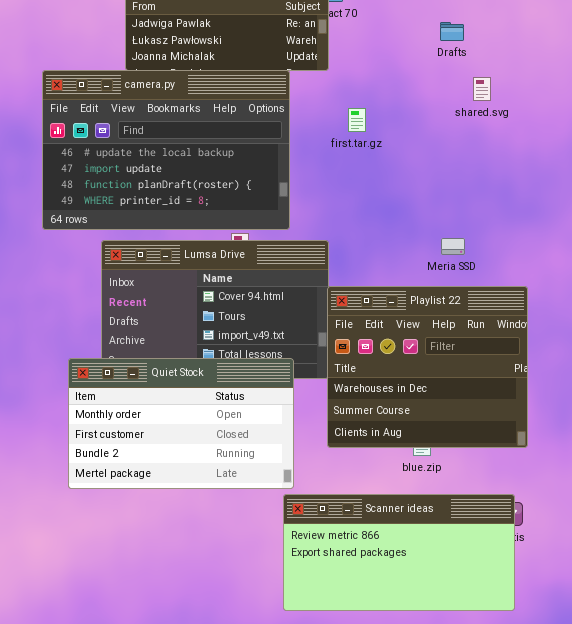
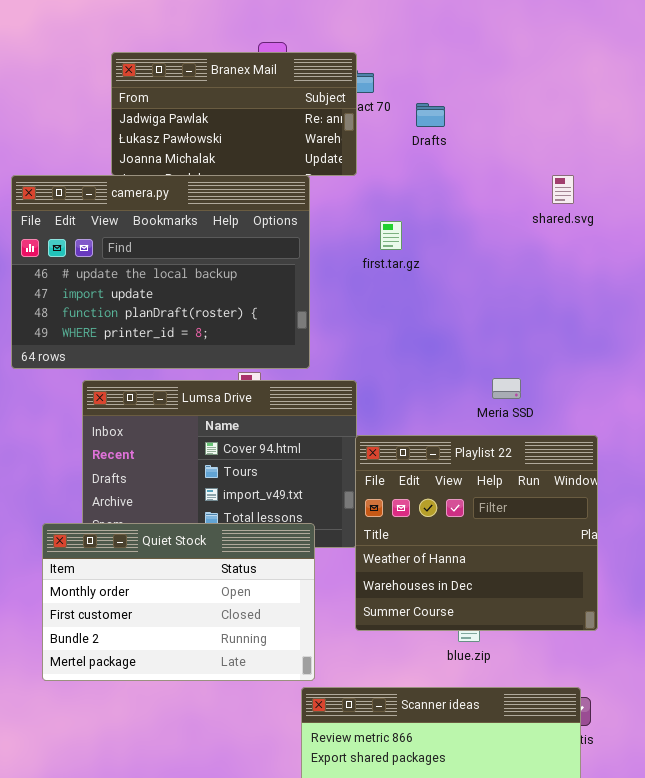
Drafts: [440,22,464,41] -> [416,103,445,127], moved
shared.svg: [473,77,491,101] -> [552,175,574,204], moved
Playlist 22: [327,286,528,448] -> [355,435,598,631], scrolled up 1 row

